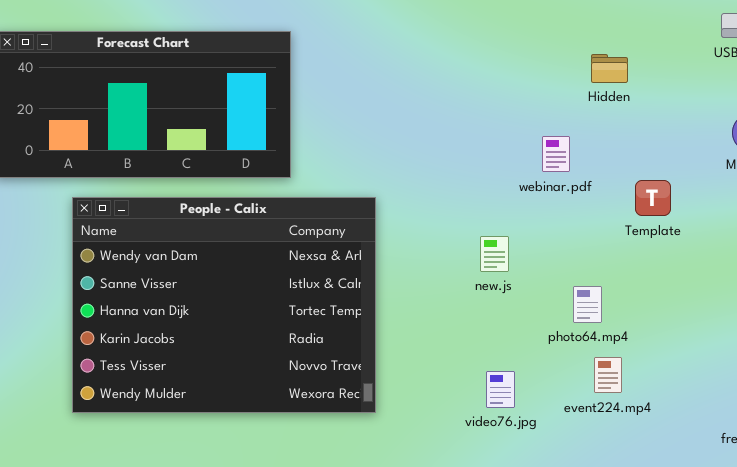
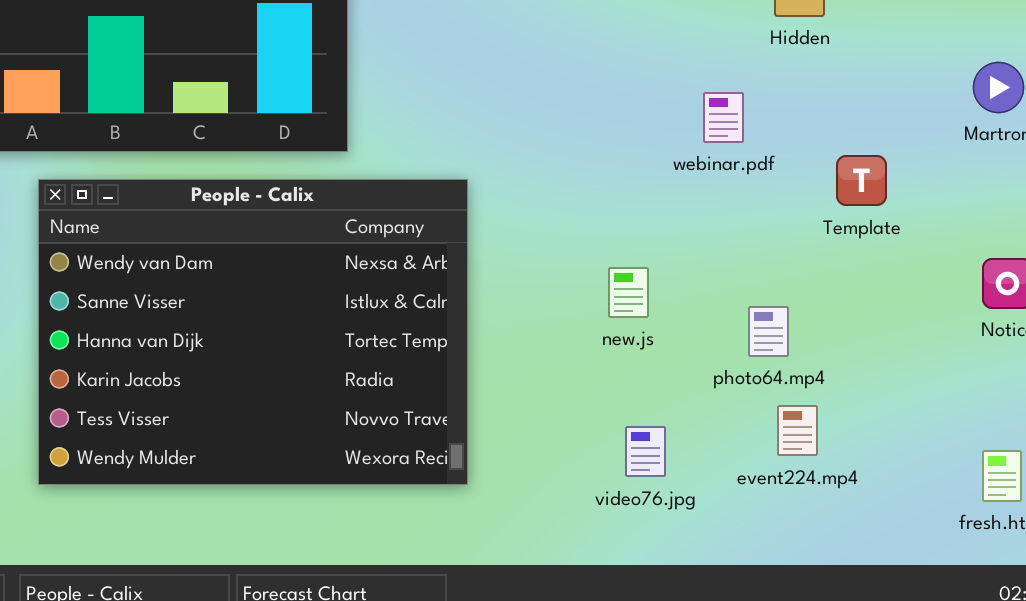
new.js: [480,236,509,272] -> [608,267,649,318], moved

